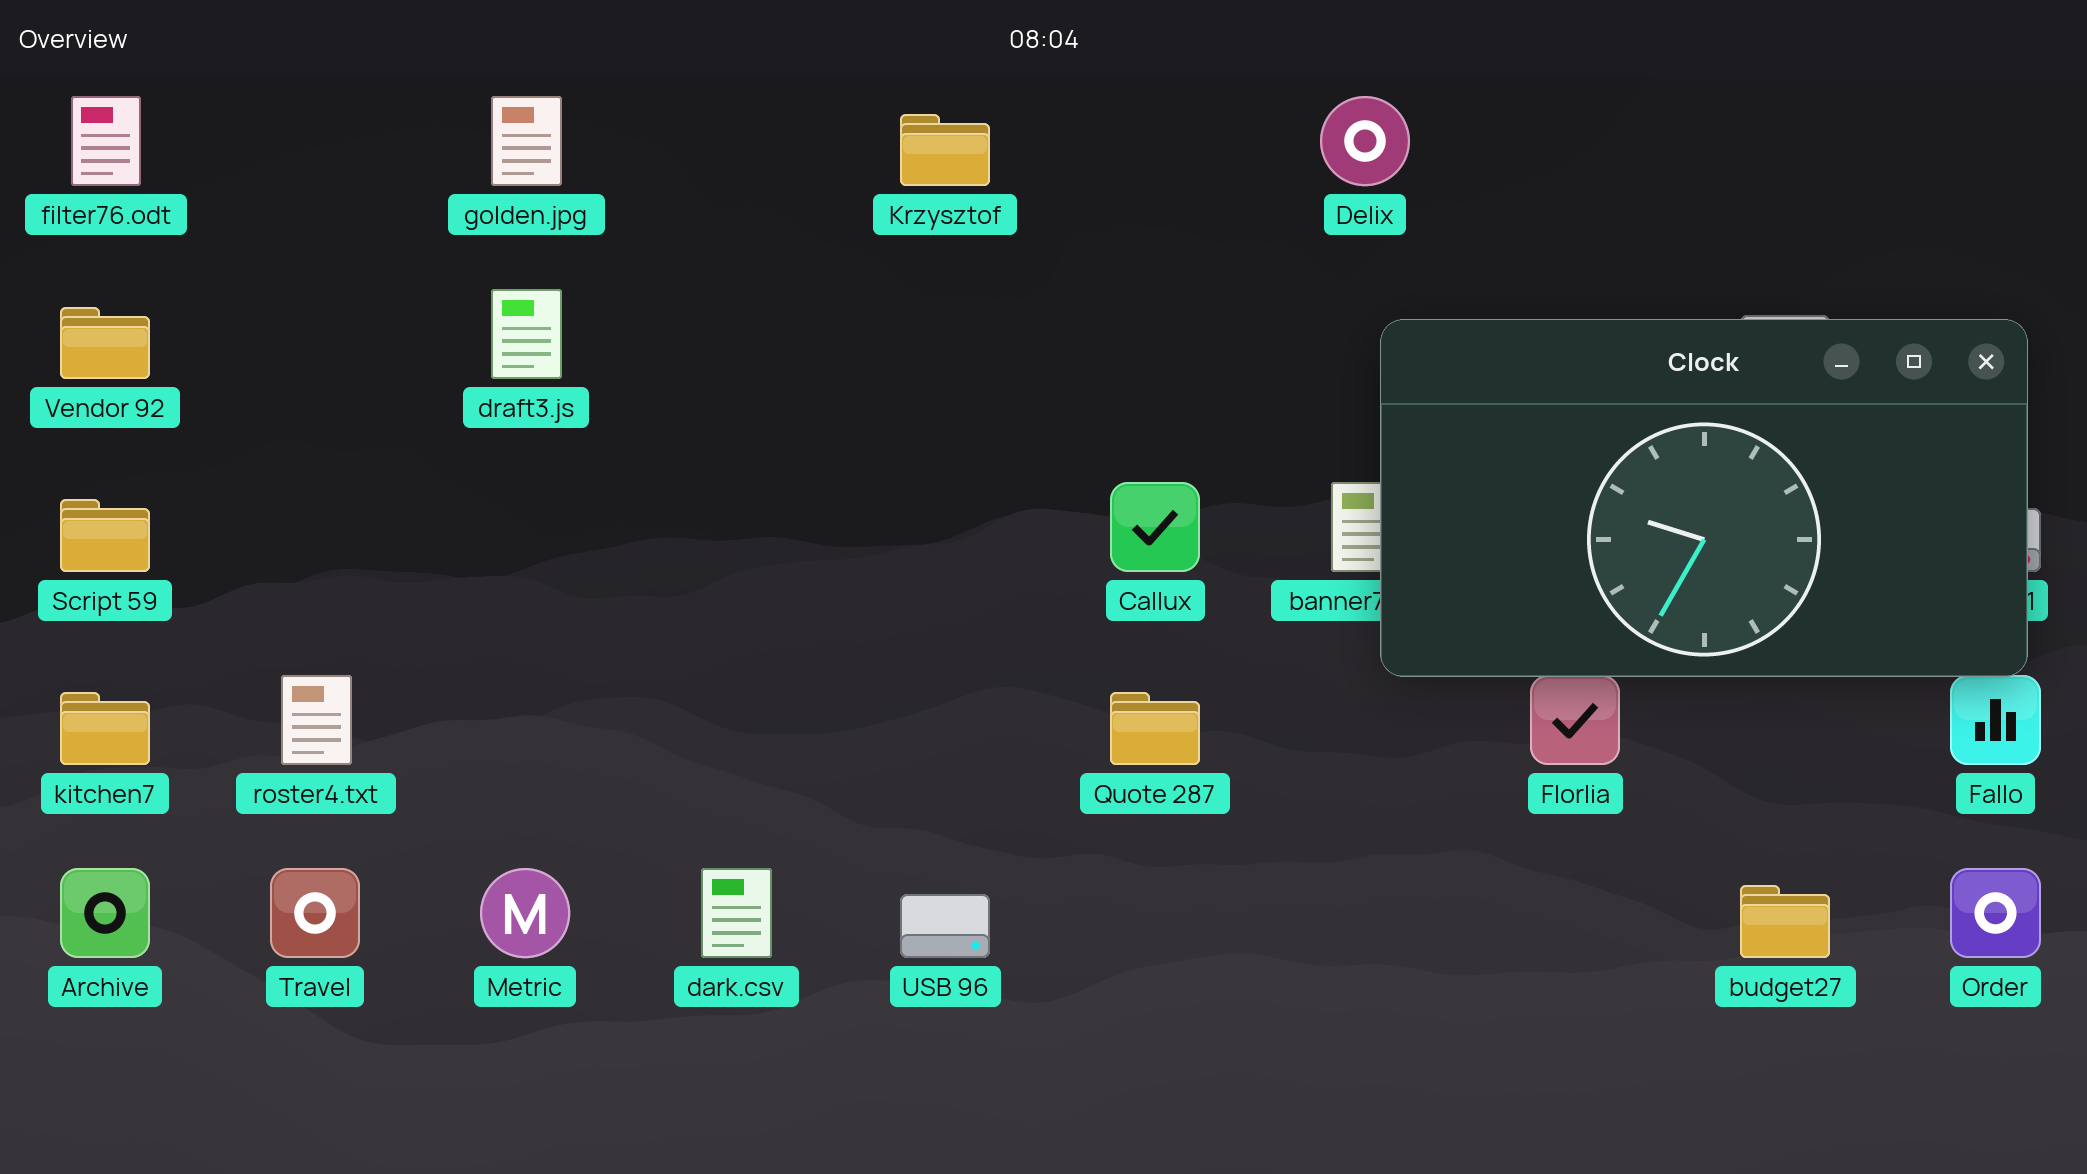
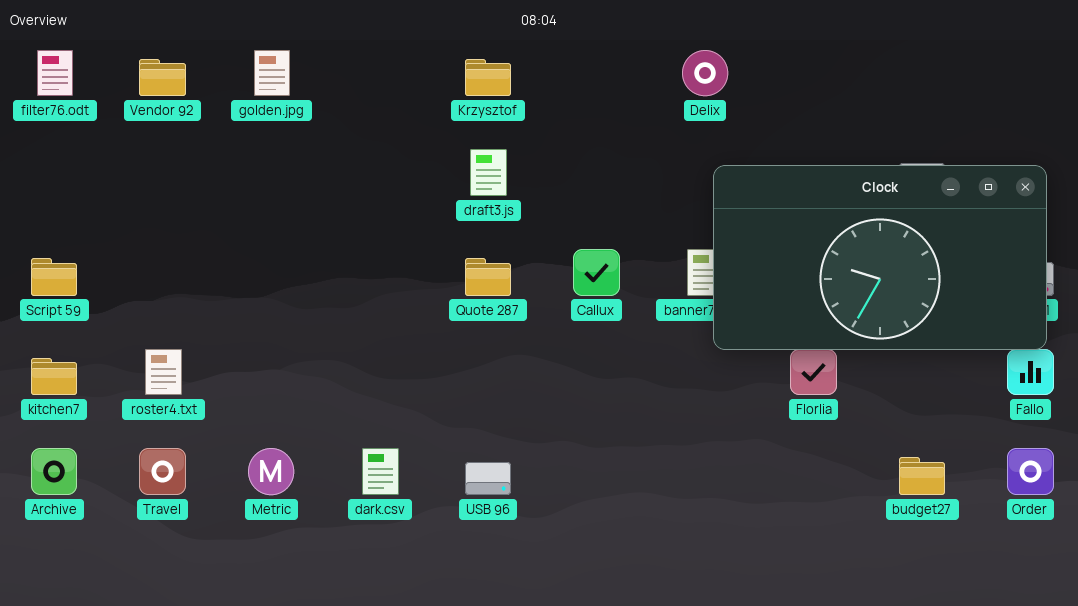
draft3.js: [491,289,562,379] -> [470,149,507,196], moved
Vendor 92: [60,307,150,379] -> [139,59,186,96], moved
Quote 287: [1110,692,1200,765] -> [465,258,511,296], moved

